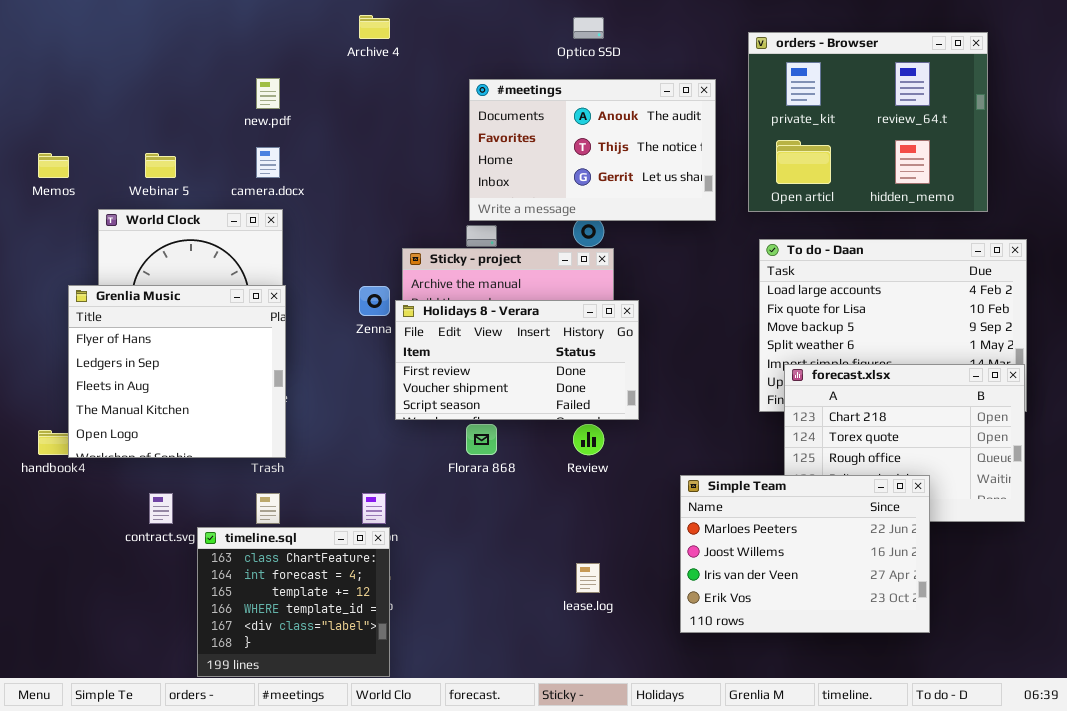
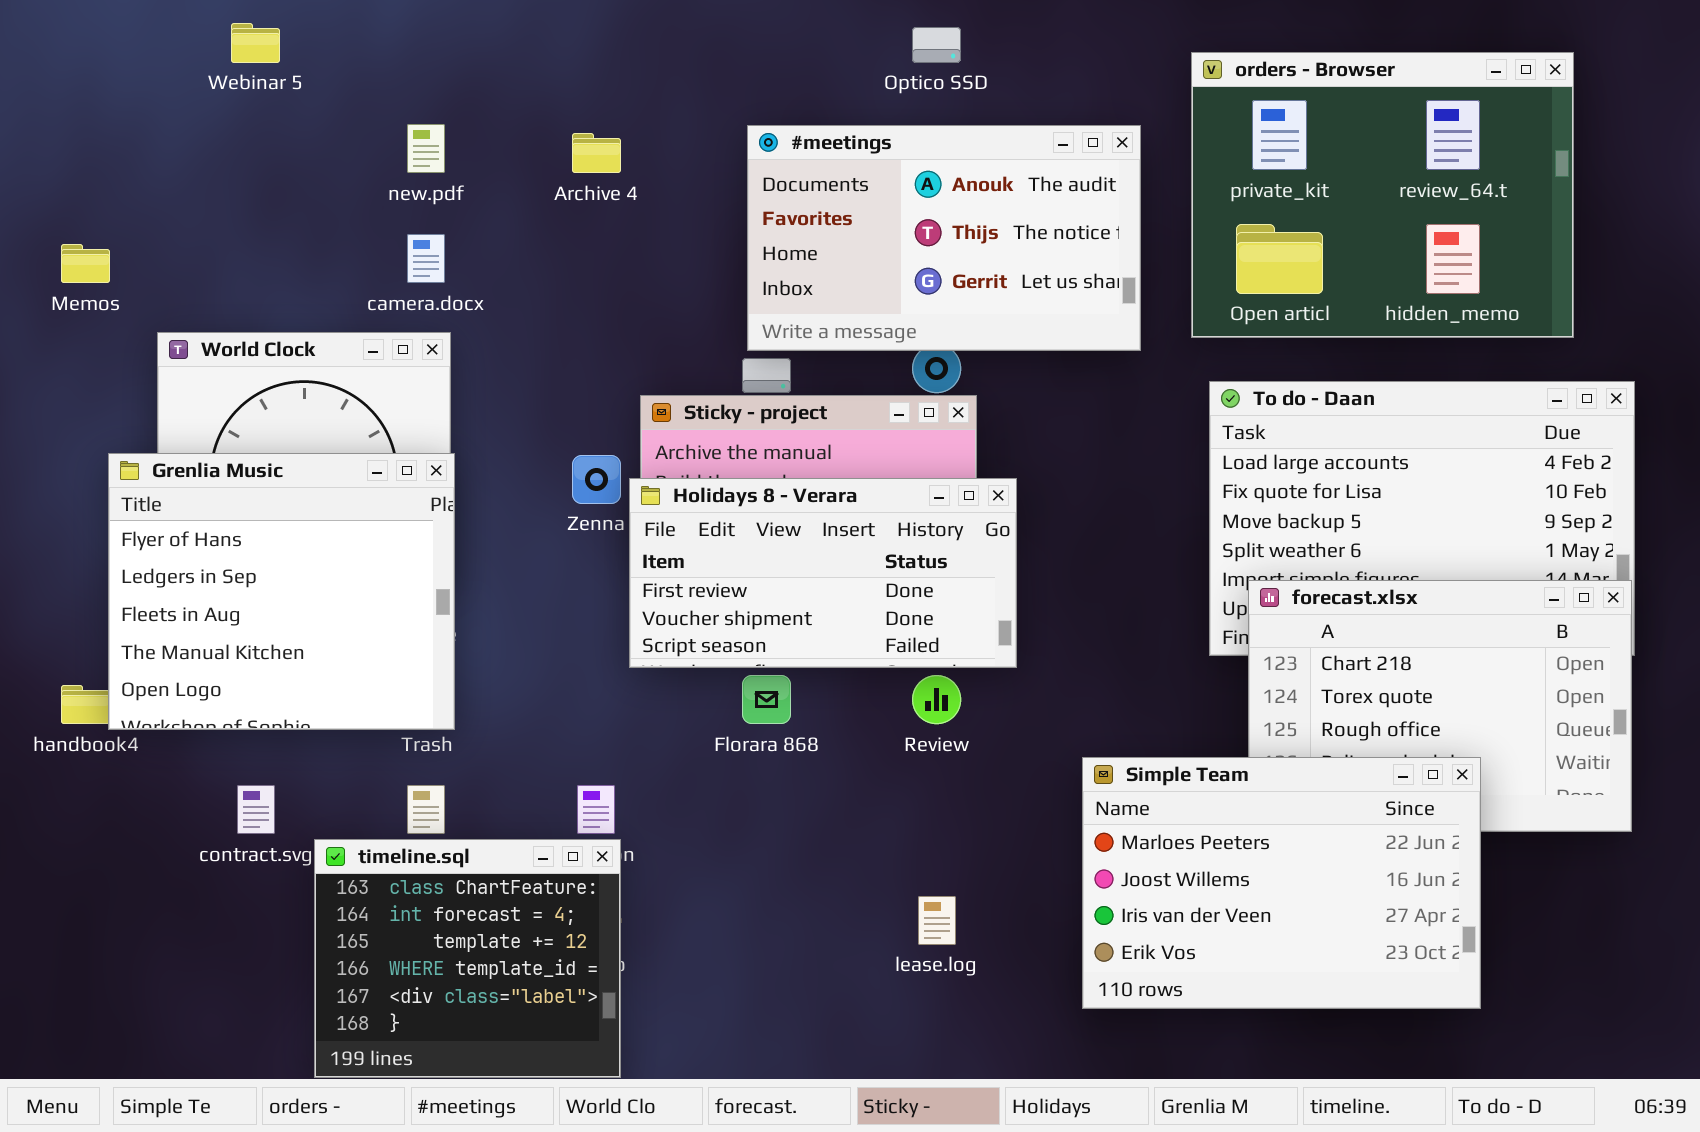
Archive 4: [359,15,390,39] -> [572,133,621,173], moved
Webinar 5: [145,153,176,178] -> [231,23,280,63], moved

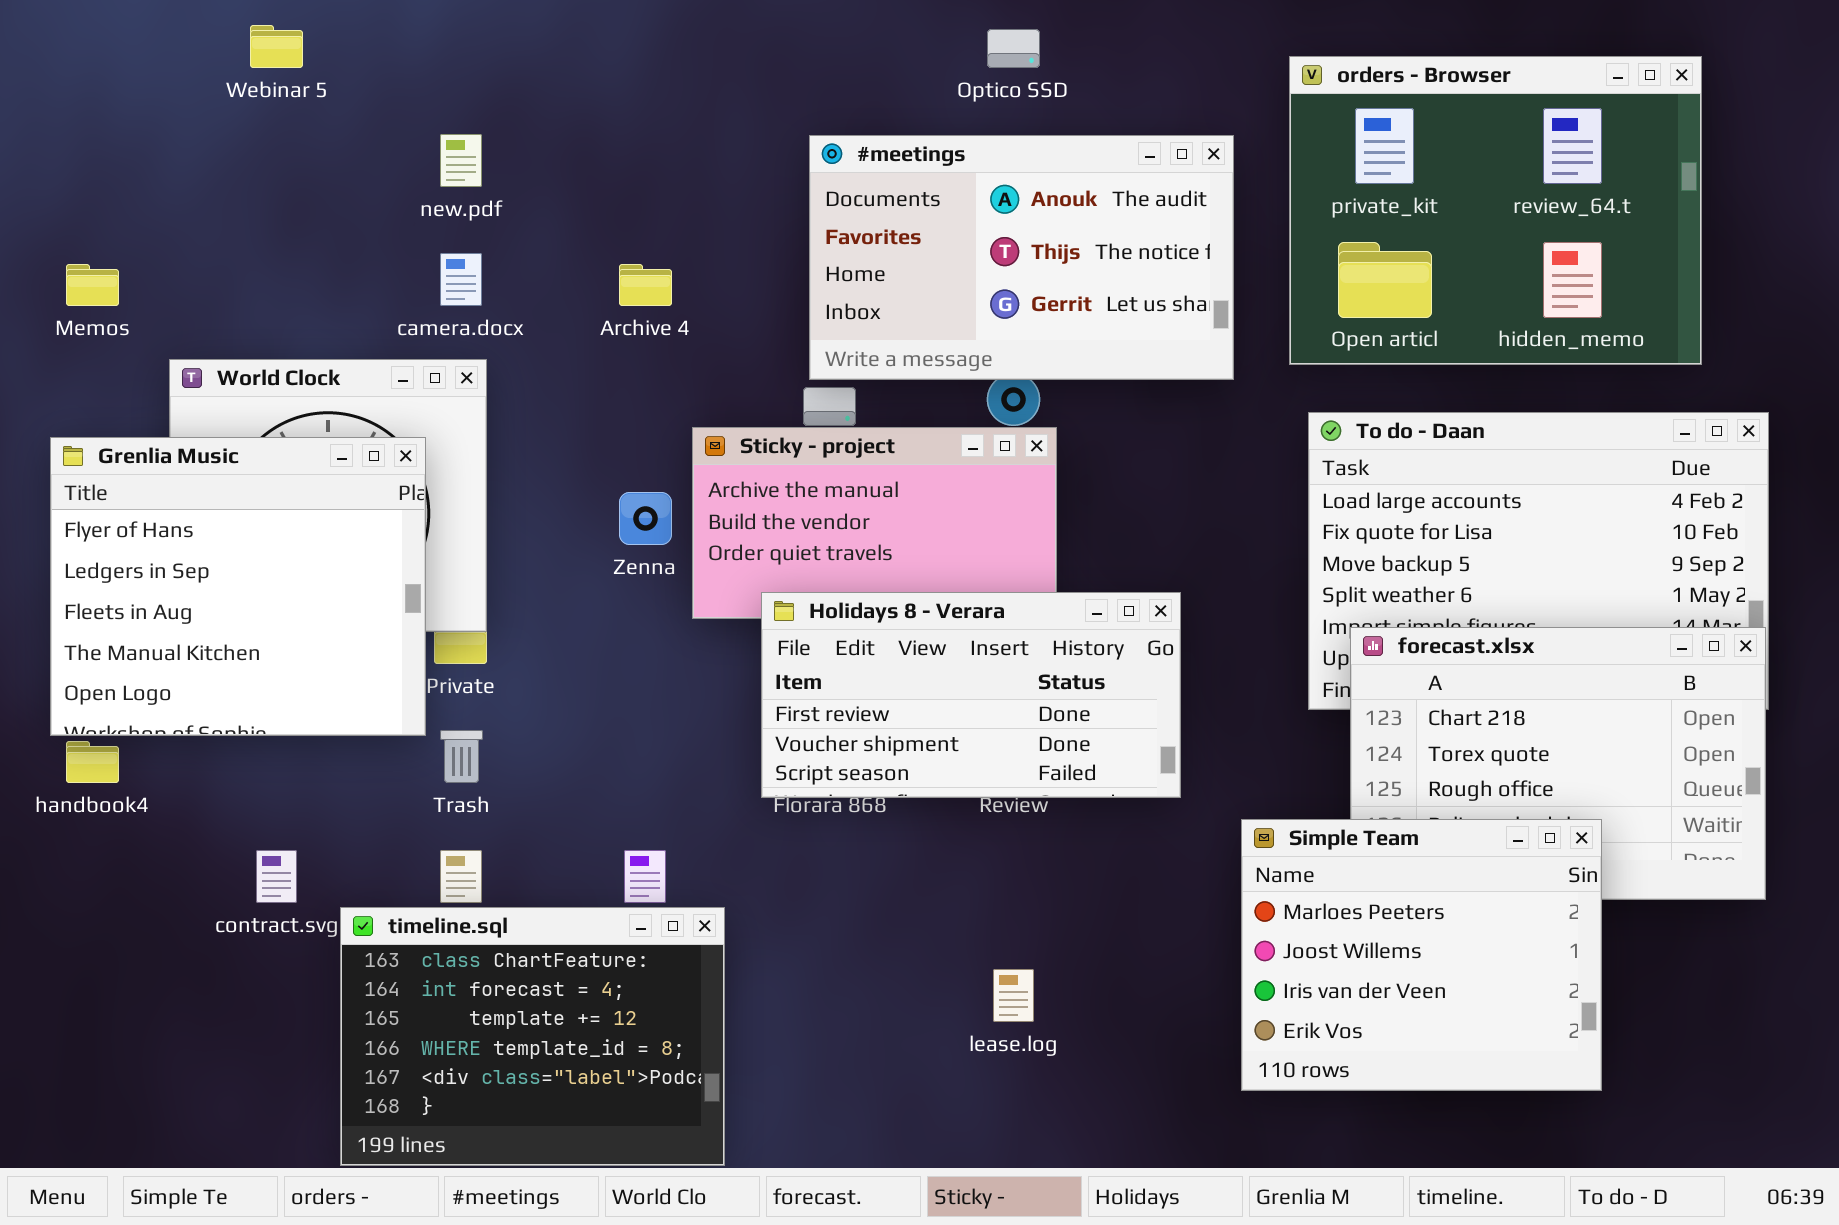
Archive 4: [572,133,621,173] -> [619,264,672,306], moved
Grenlia Music: [108,453,455,730] -> [50,437,426,736], moved
Holidays 8 - Verara: [629,478,1017,668] -> [761,592,1181,798], moved
Simple Team: [1082,757,1481,1009] -> [1241,819,1602,1091], resized
timeline.sql: [314,839,621,1078] -> [340,907,725,1166], resized

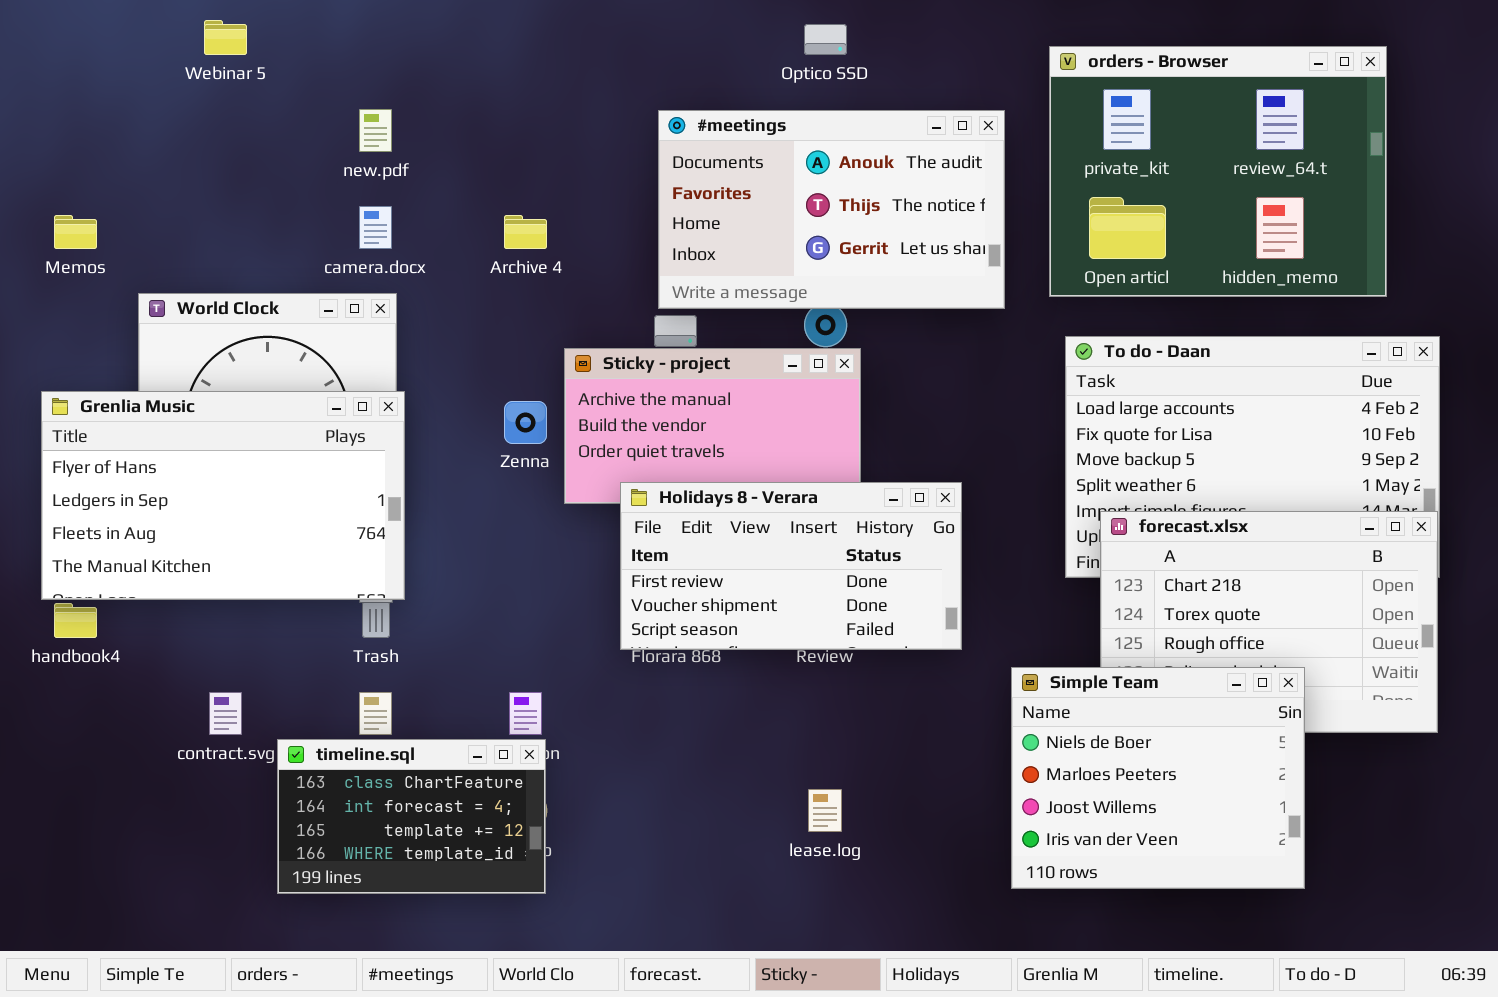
Grenlia Music: [50,437,426,736] -> [41,391,405,600], resized
Simple Team: [1241,819,1602,1091] -> [1011,667,1305,889], scrolled up 1 row
timeline.sql: [340,907,725,1166] -> [277,739,546,894], resized

